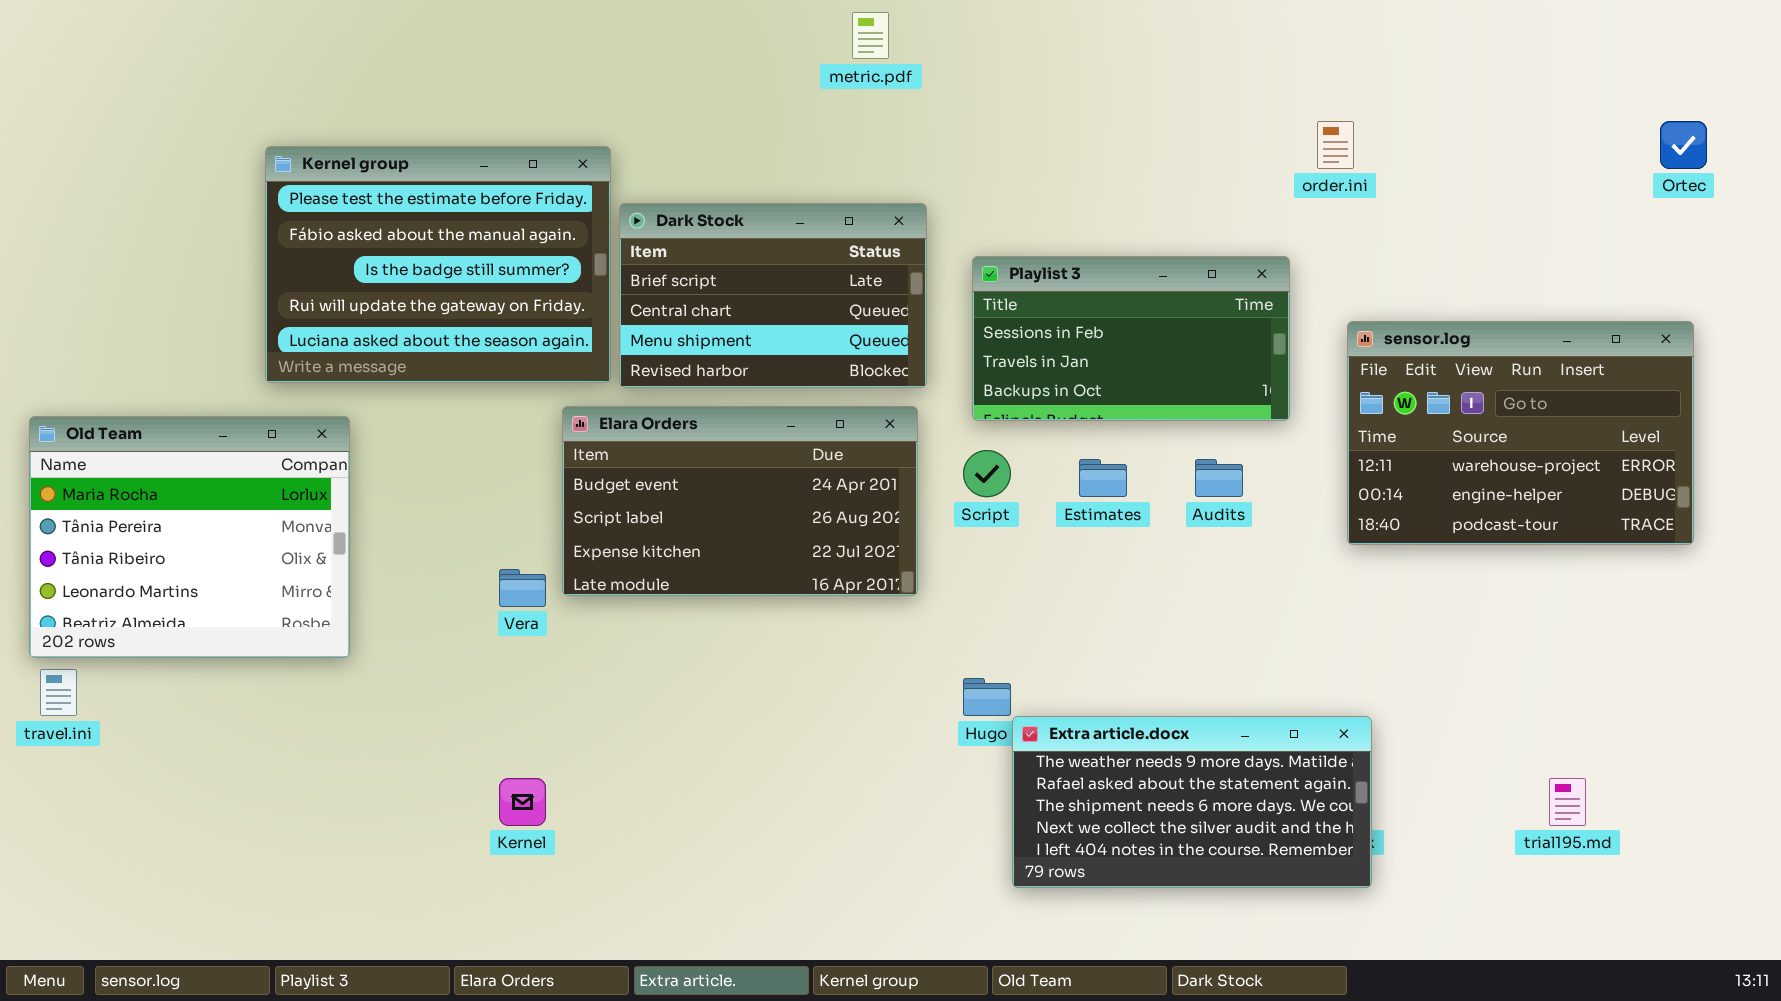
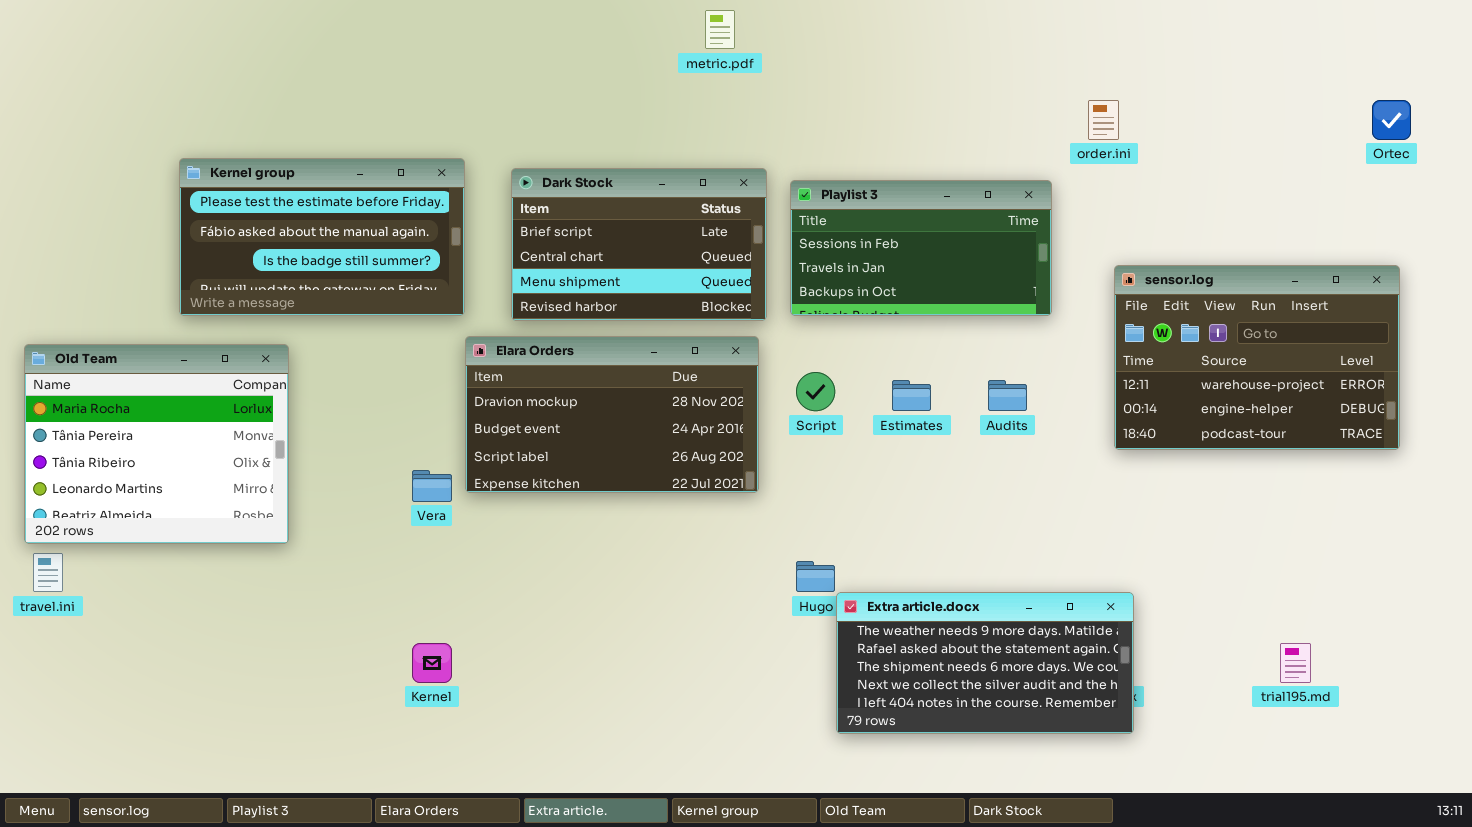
Kernel group: [265,146,611,383] -> [179,158,465,316], moved, resized
Playlist 3: [972,256,1290,421] -> [790,180,1052,316], moved
Elara Orders: [562,406,918,596] -> [465,336,759,493], scrolled up 1 row

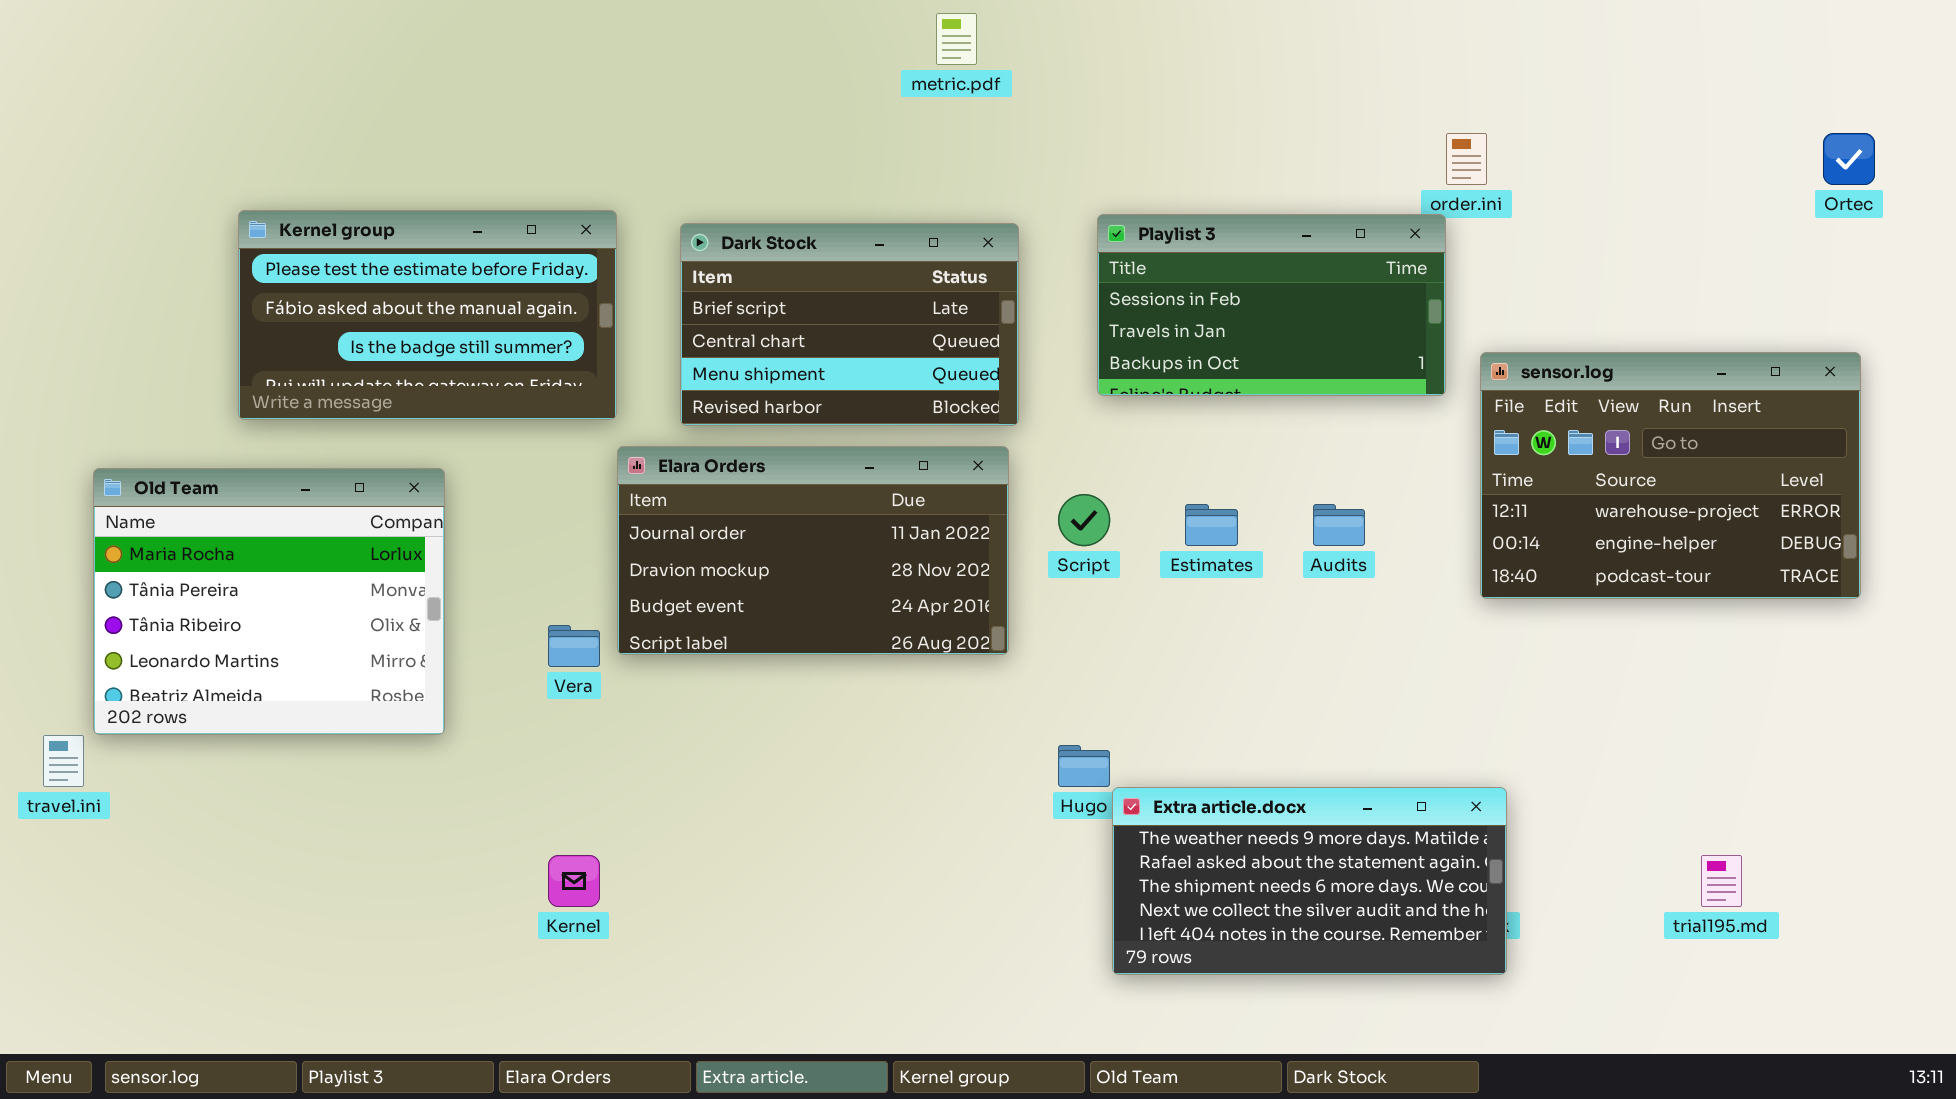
Playlist 3: [790,180,1052,316] -> [1097,214,1446,396], moved
Elara Orders: [465,336,759,493] -> [617,446,1009,655], scrolled up 1 row
Old Team: [24,344,289,544] -> [93,468,445,735], moved

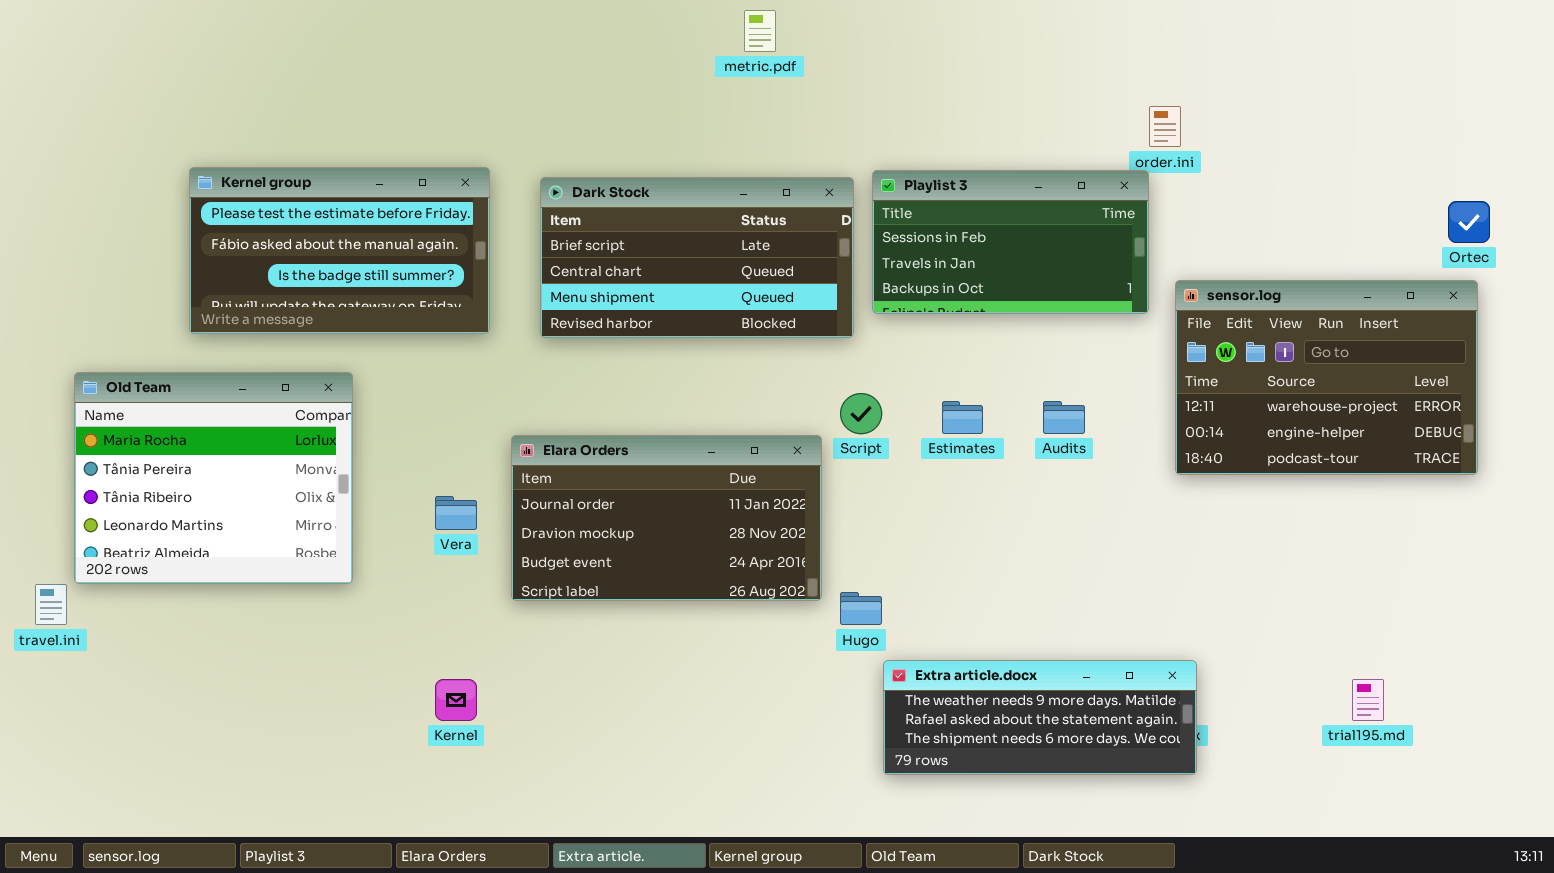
Ortec: [1823,133,1875,185] -> [1448,201,1490,243], moved
Dark Stock: [680,223,1019,426] -> [540,177,854,338], resized
Elara Orders: [617,446,1009,655] -> [511,435,822,601], moved
Extra article.docx: [1112,787,1507,975] -> [883,660,1197,775], resized

